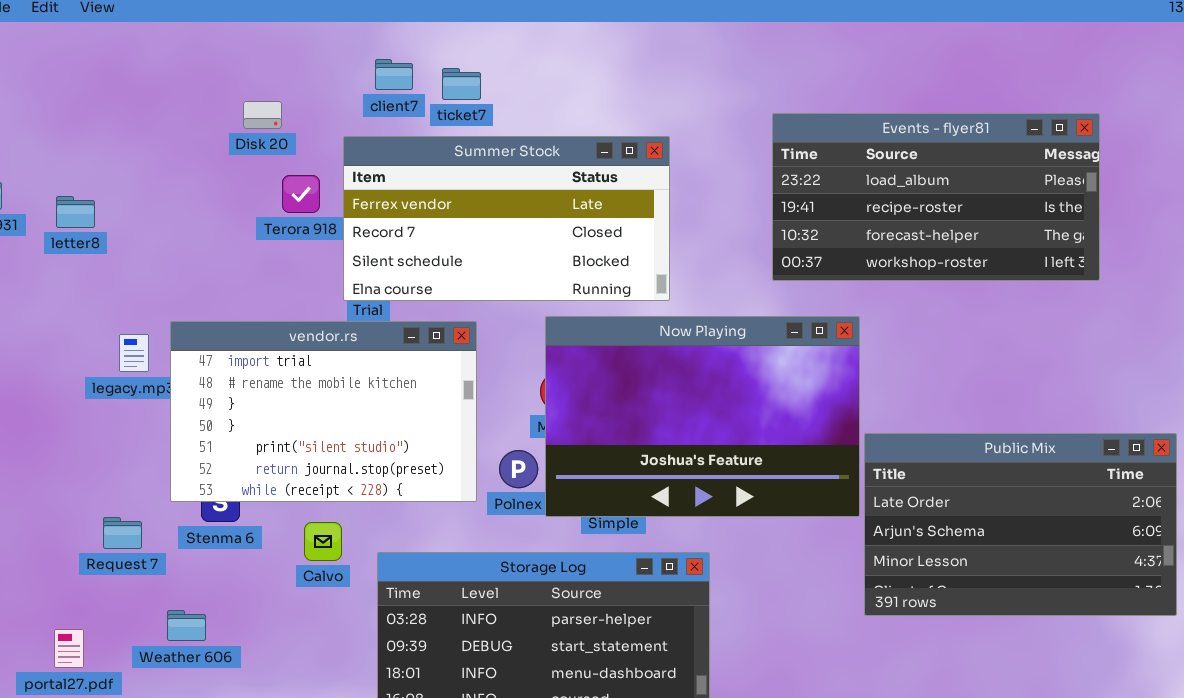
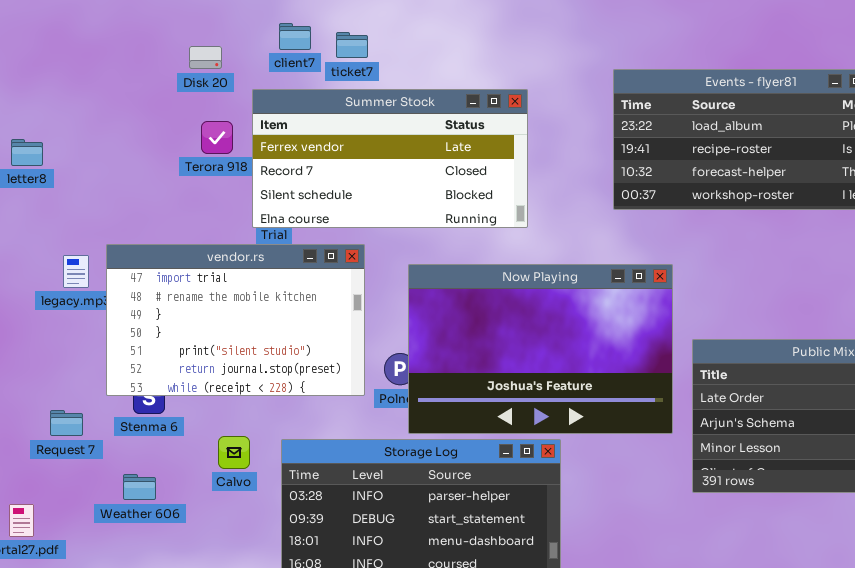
Disk 20: [243,101,282,129] -> [189,46,222,69], moved
Now Playing: [545,316,860,517] -> [408,264,673,434], moved
Calvo: [304,522,342,561] -> [218,436,250,469], moved
Weather 606: [167,610,206,641] -> [123,474,156,500], moved

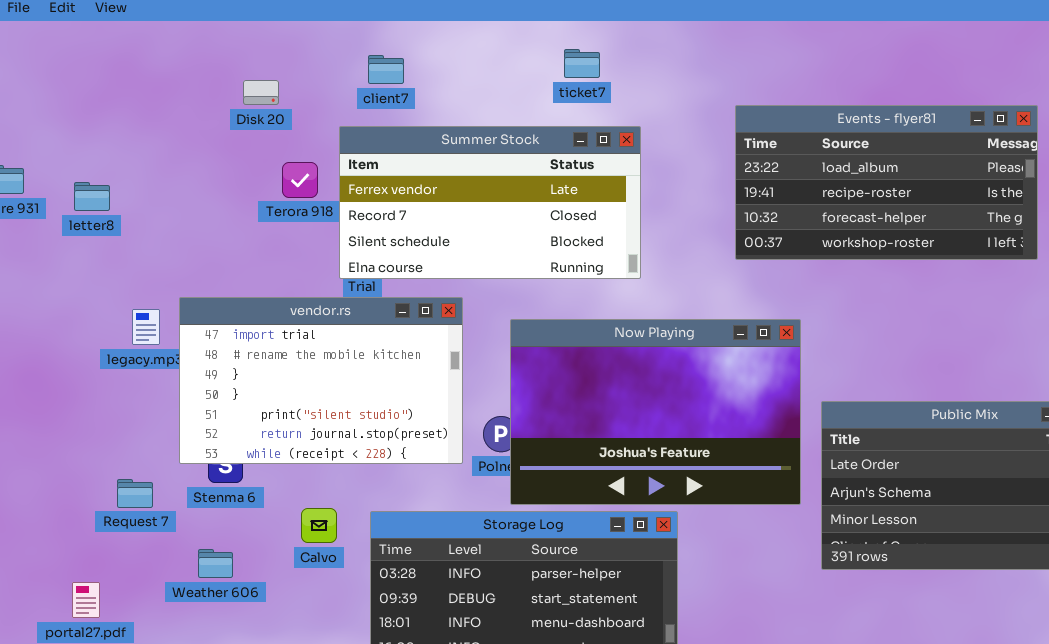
ticket7: [336,32,368,58] -> [564,49,600,78], moved
Disk 20: [189,46,222,69] -> [243,80,279,105], moved

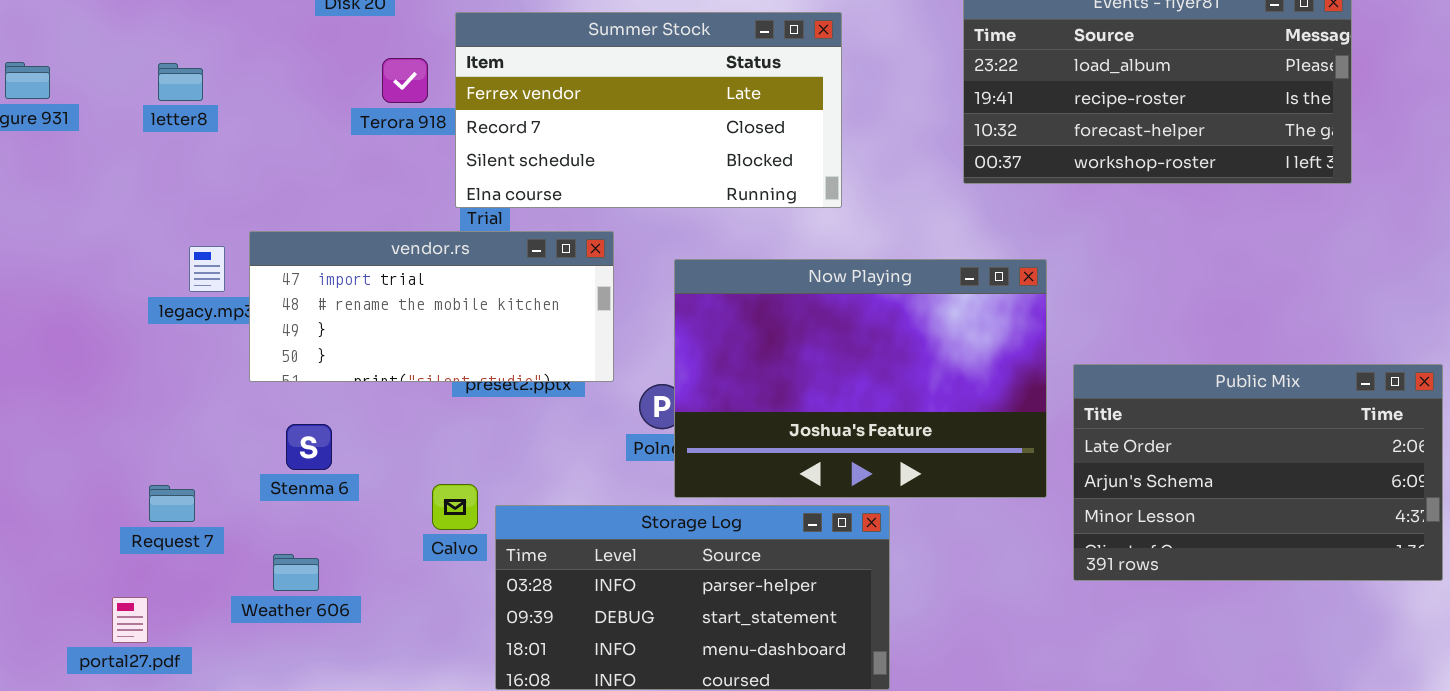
letter8: [74,182,110,211] -> [158,63,203,101], moved
vendor.rs: [179,297,463,464] -> [249,231,614,382], resized
Request 7: [117,479,153,508] -> [149,485,195,522], moved
Calvo: [301,508,337,543] -> [432,484,478,530], moved

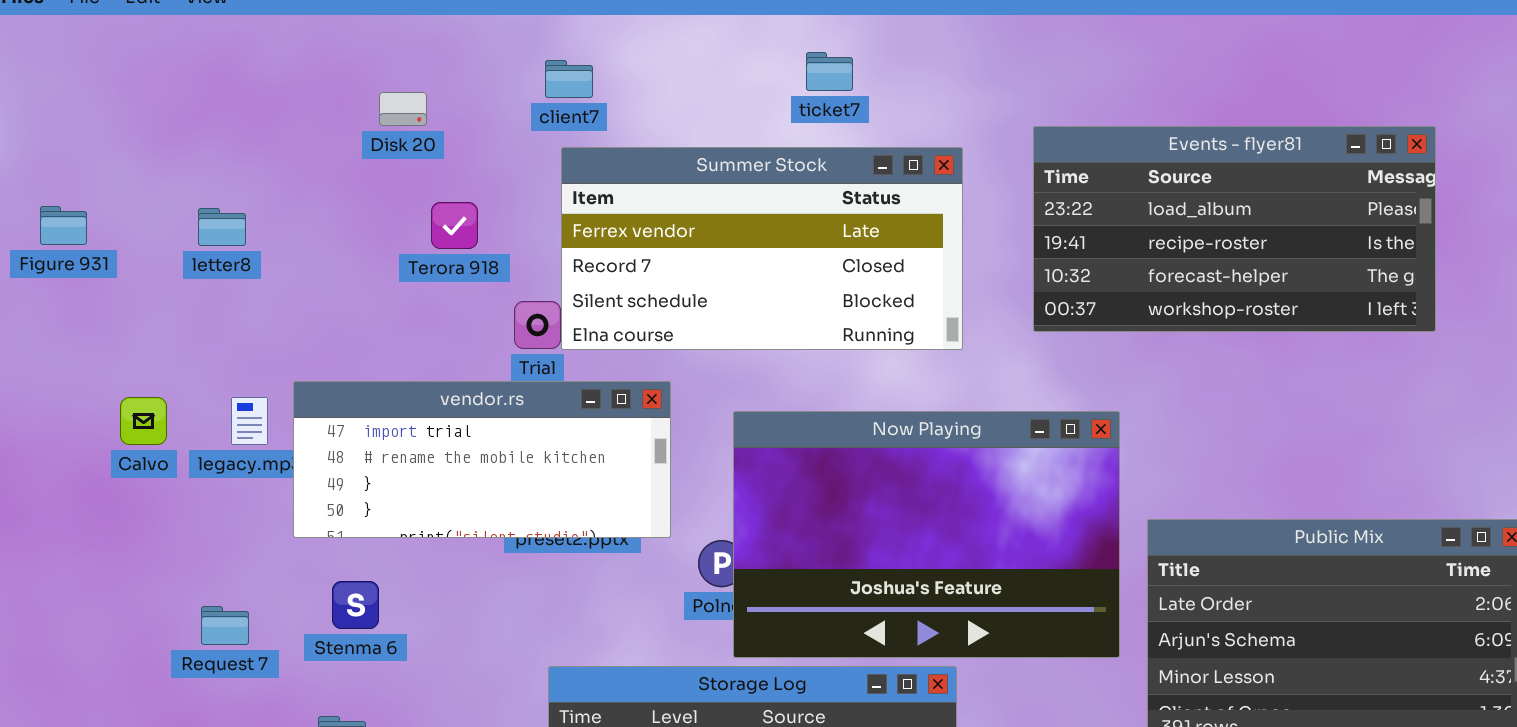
Summer Stock: [455,12,842,208] -> [561,147,963,350], moved
Calvo: [432,484,478,530] -> [120,397,167,445], moved
Request 7: [149,485,195,522] -> [201,606,249,645], moved

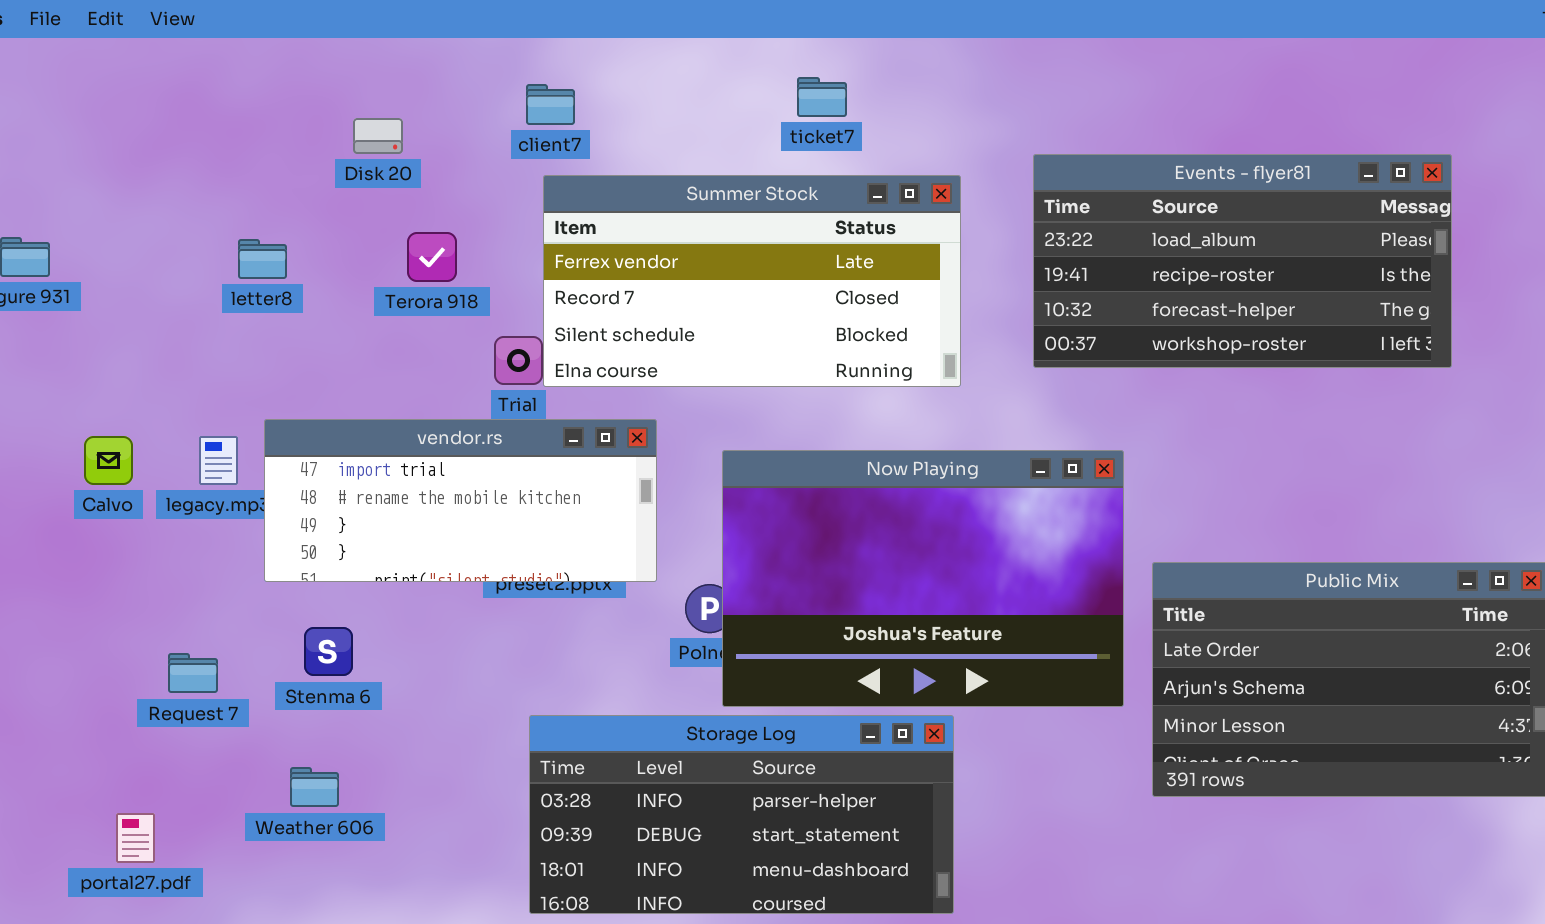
letter8: [198,208,246,246] -> [238,239,287,279], moved

